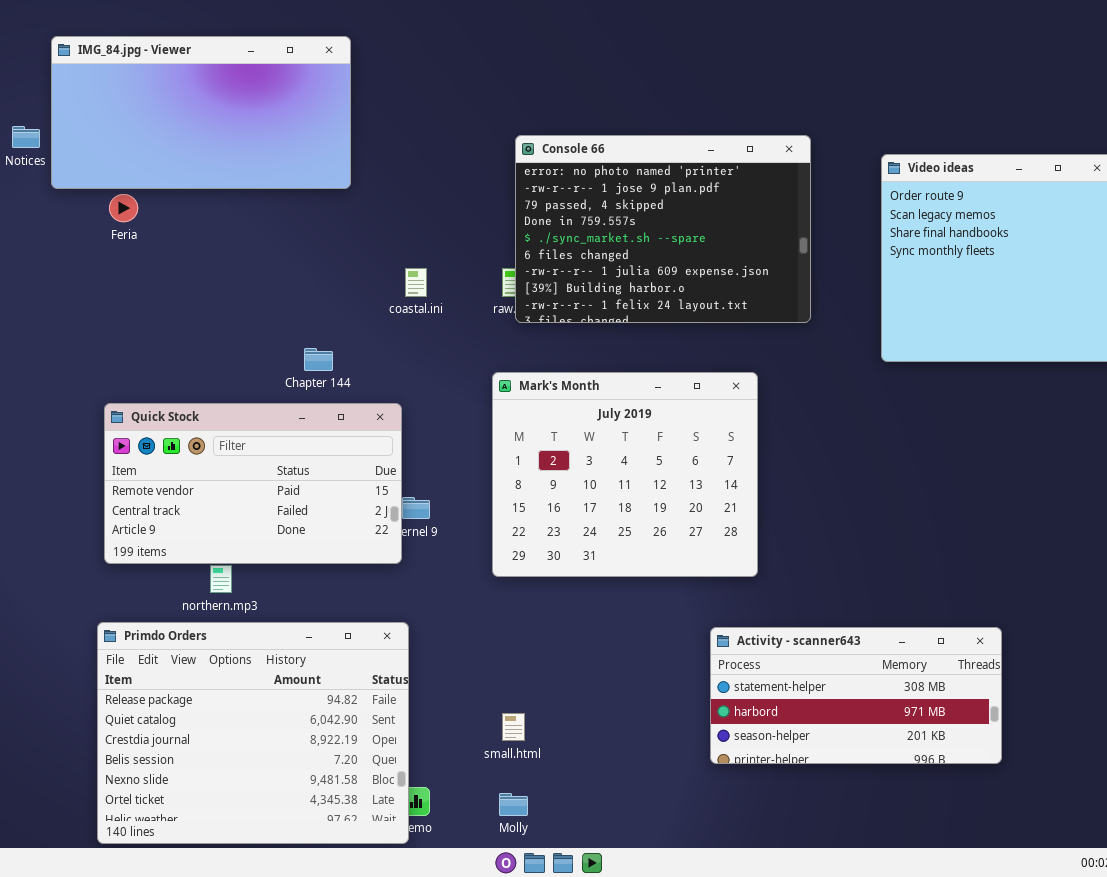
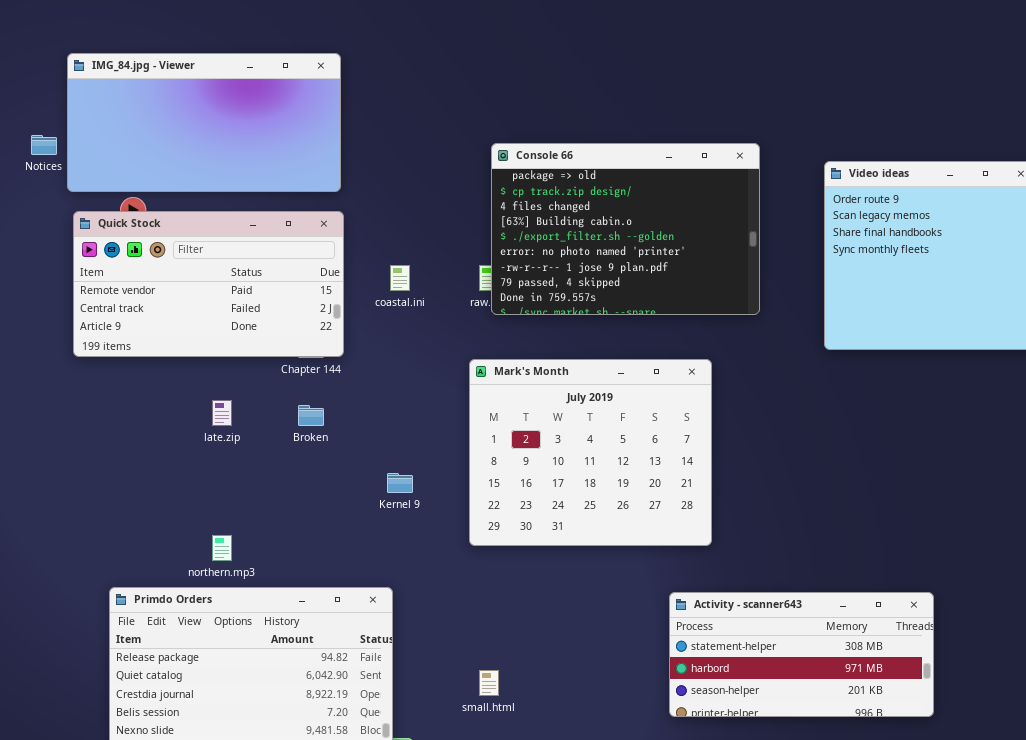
Console 66: [515,135,811,323] -> [491,143,760,315], scrolled up 5 rows
Quick Stock: [104,403,402,564] -> [73,211,344,357], moved

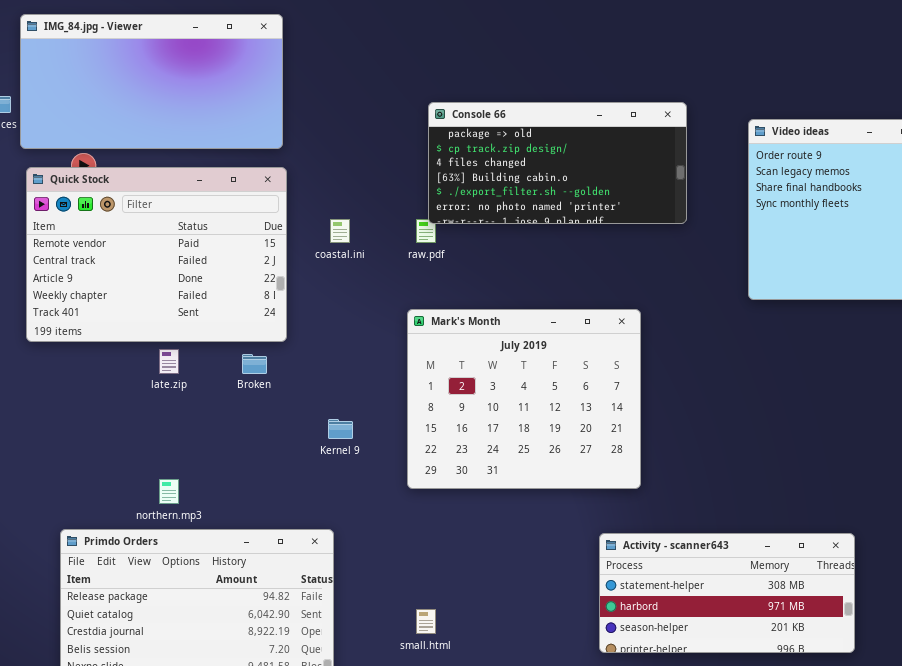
Console 66: [491,143,760,315] -> [428,102,687,224], resized
Quick Stock: [73,211,344,357] -> [26,167,287,342], resized

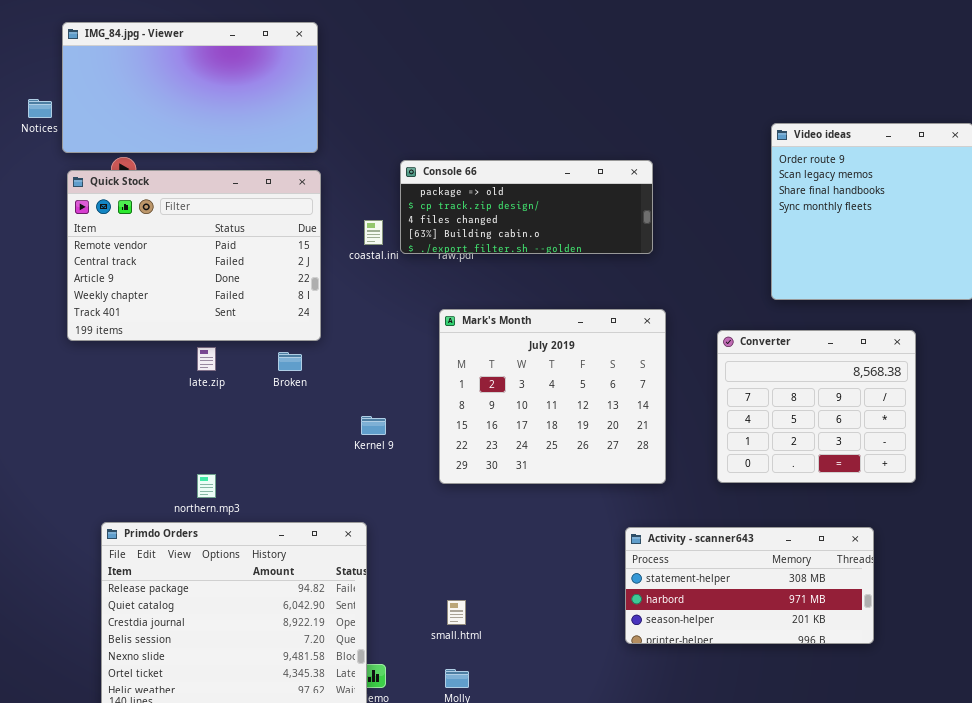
Console 66: [428,102,687,224] -> [400,160,653,254], moved, resized
Converter: none -> [717,330,916,483], opened

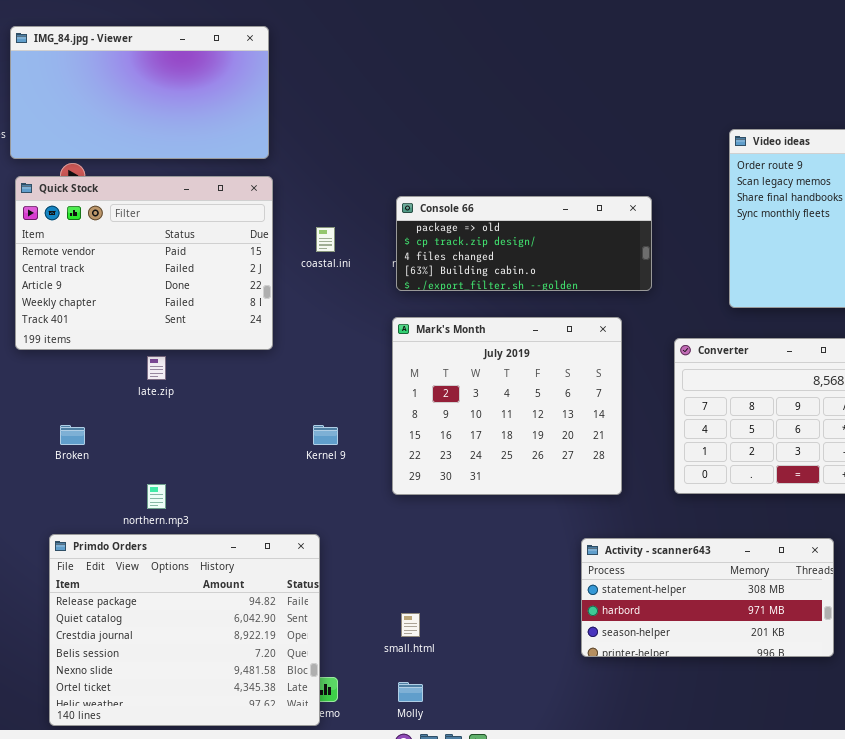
Console 66: [400,160,653,254] -> [396,196,652,291], moved
Broken: [278,352,302,371] -> [60,425,85,445], moved

